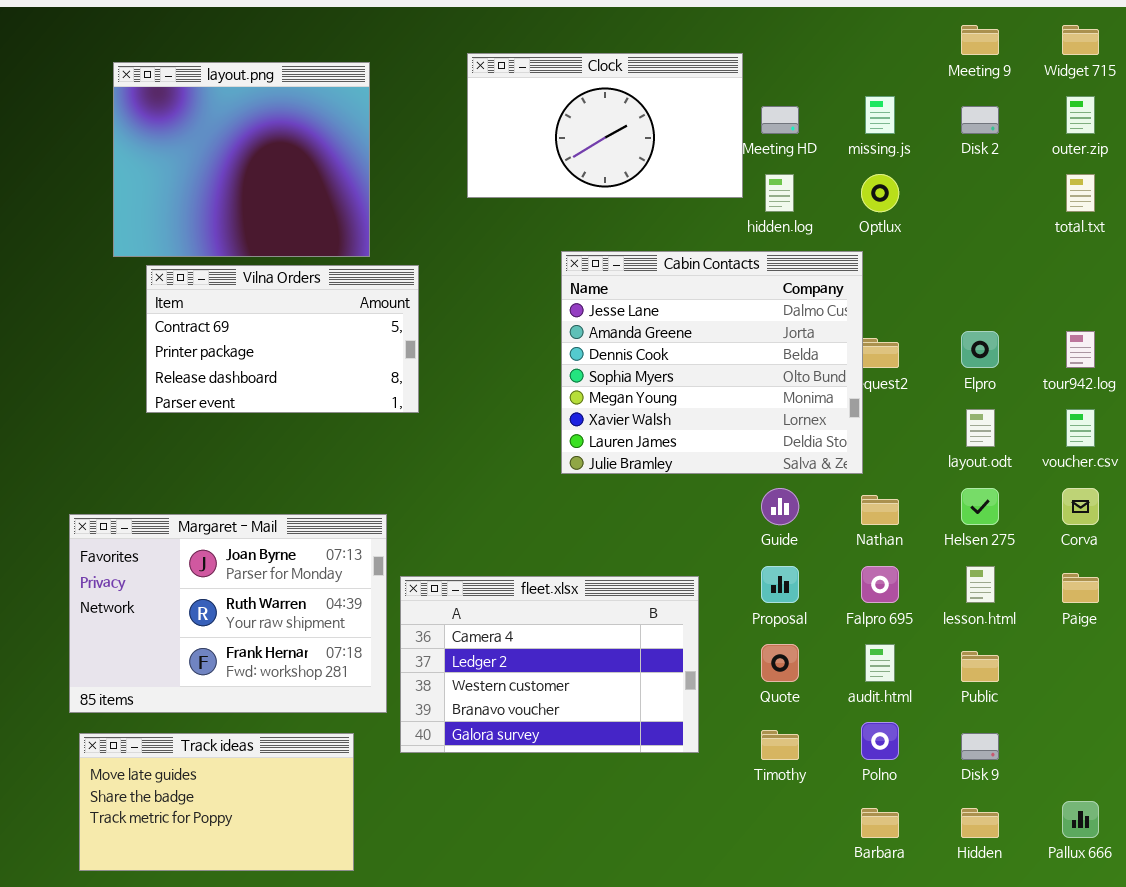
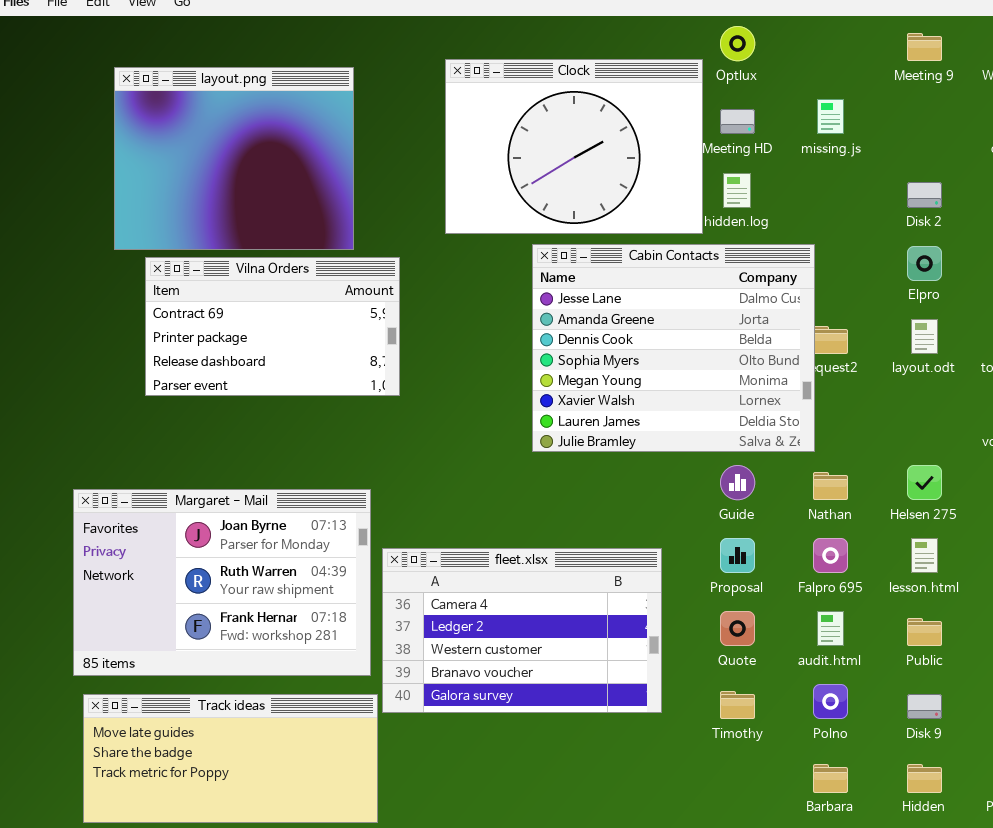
Clock: [467,53,743,198] -> [445,59,703,234], resized
Disk 2: [961,106,999,134] -> [907,182,942,208], moved
Optlux: [861,174,899,212] -> [720,26,755,61], moved
Elpro: [961,331,999,368] -> [907,246,942,281], moved
layout.odt: [966,409,995,447] -> [911,319,938,354], moved
Track ideas: [79,733,354,871] -> [83,694,378,823], resized

